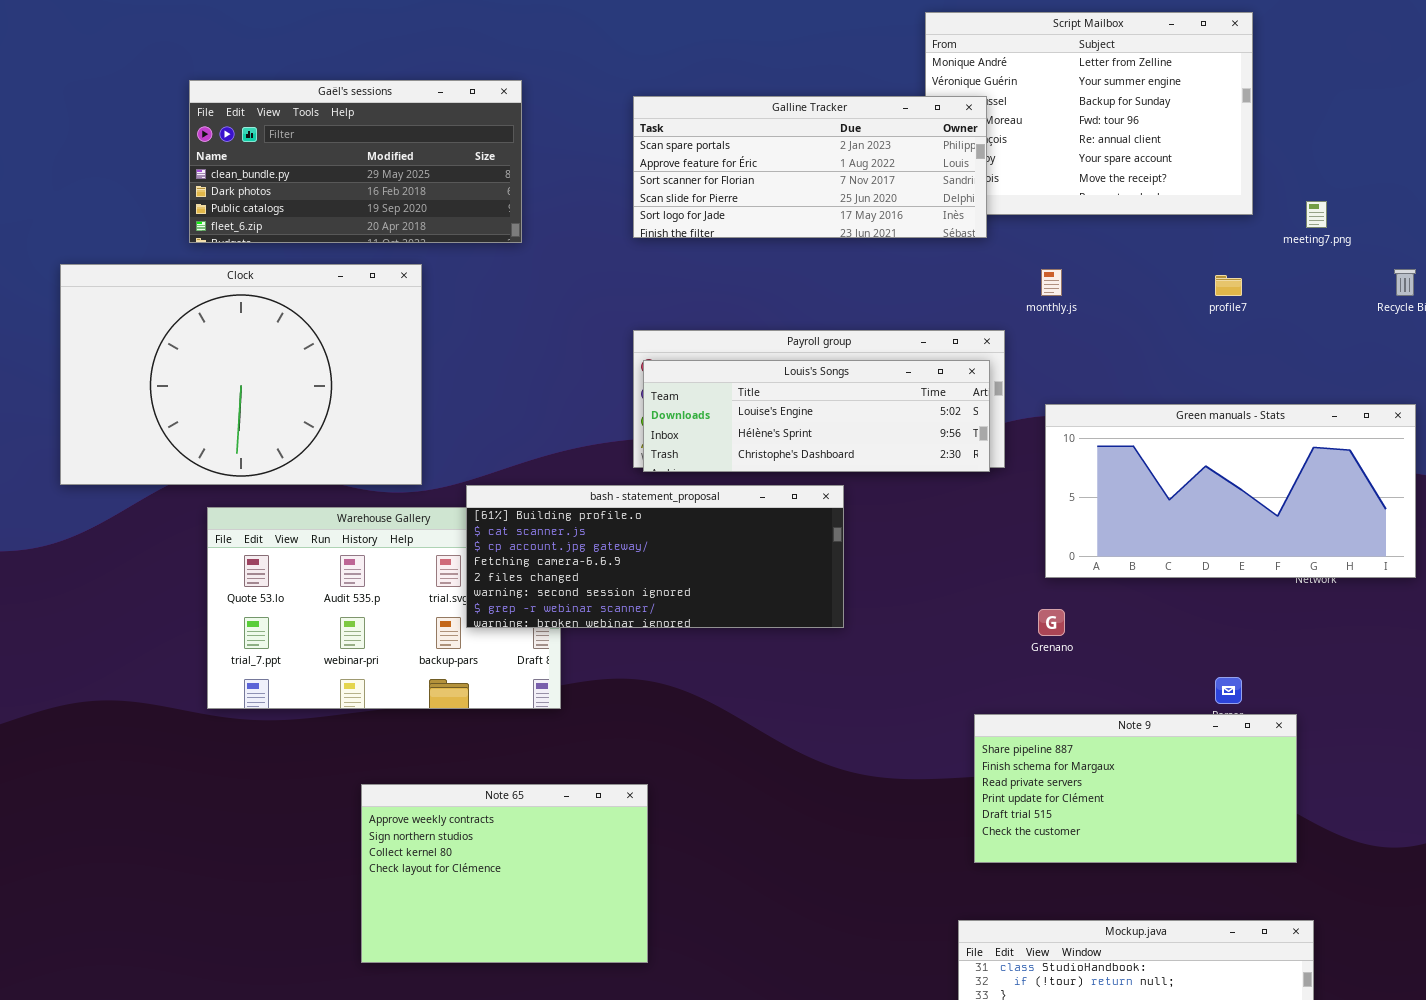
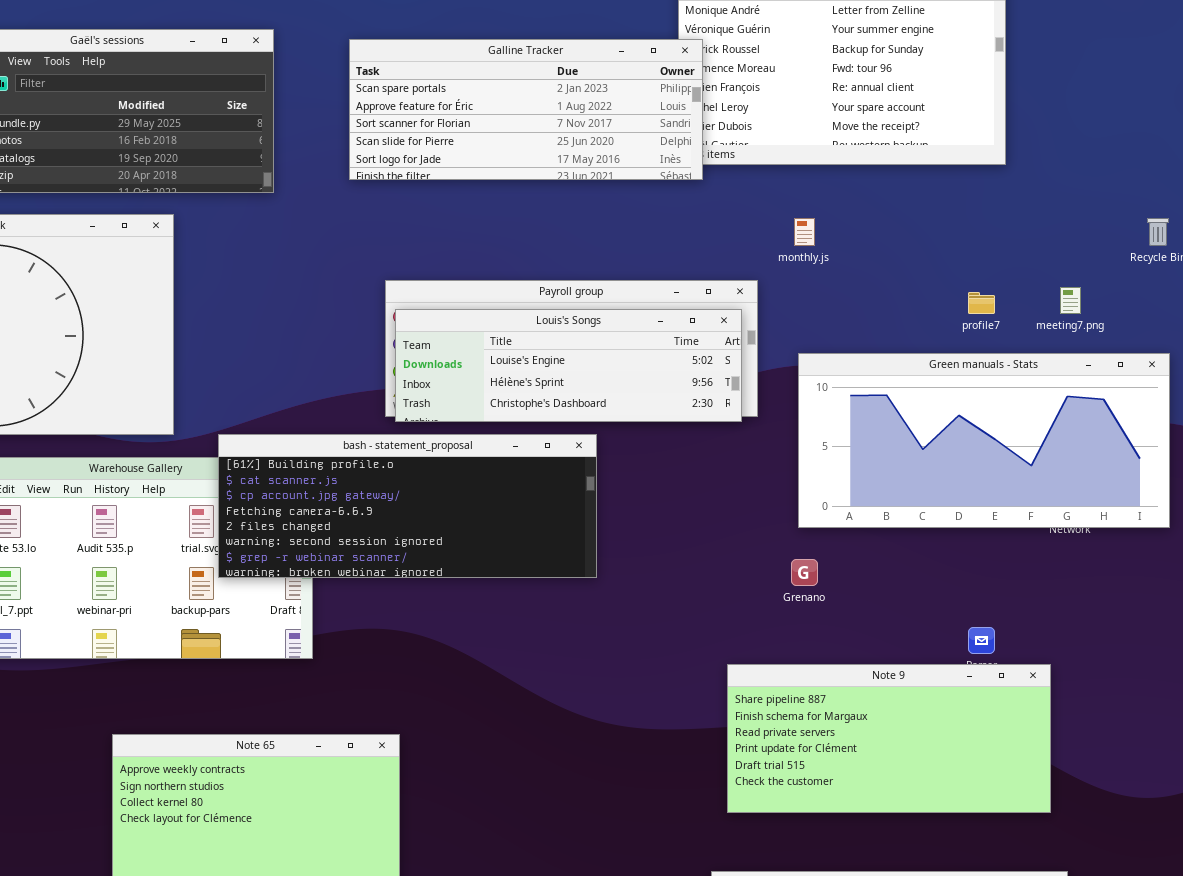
Galline Tracker: [633,96,987,238] -> [349,39,703,180], moved
meeting7.png: [1306,201,1327,228] -> [1060,287,1081,314], moved
profile7: [1215,275,1242,296] -> [968,292,995,314], moved

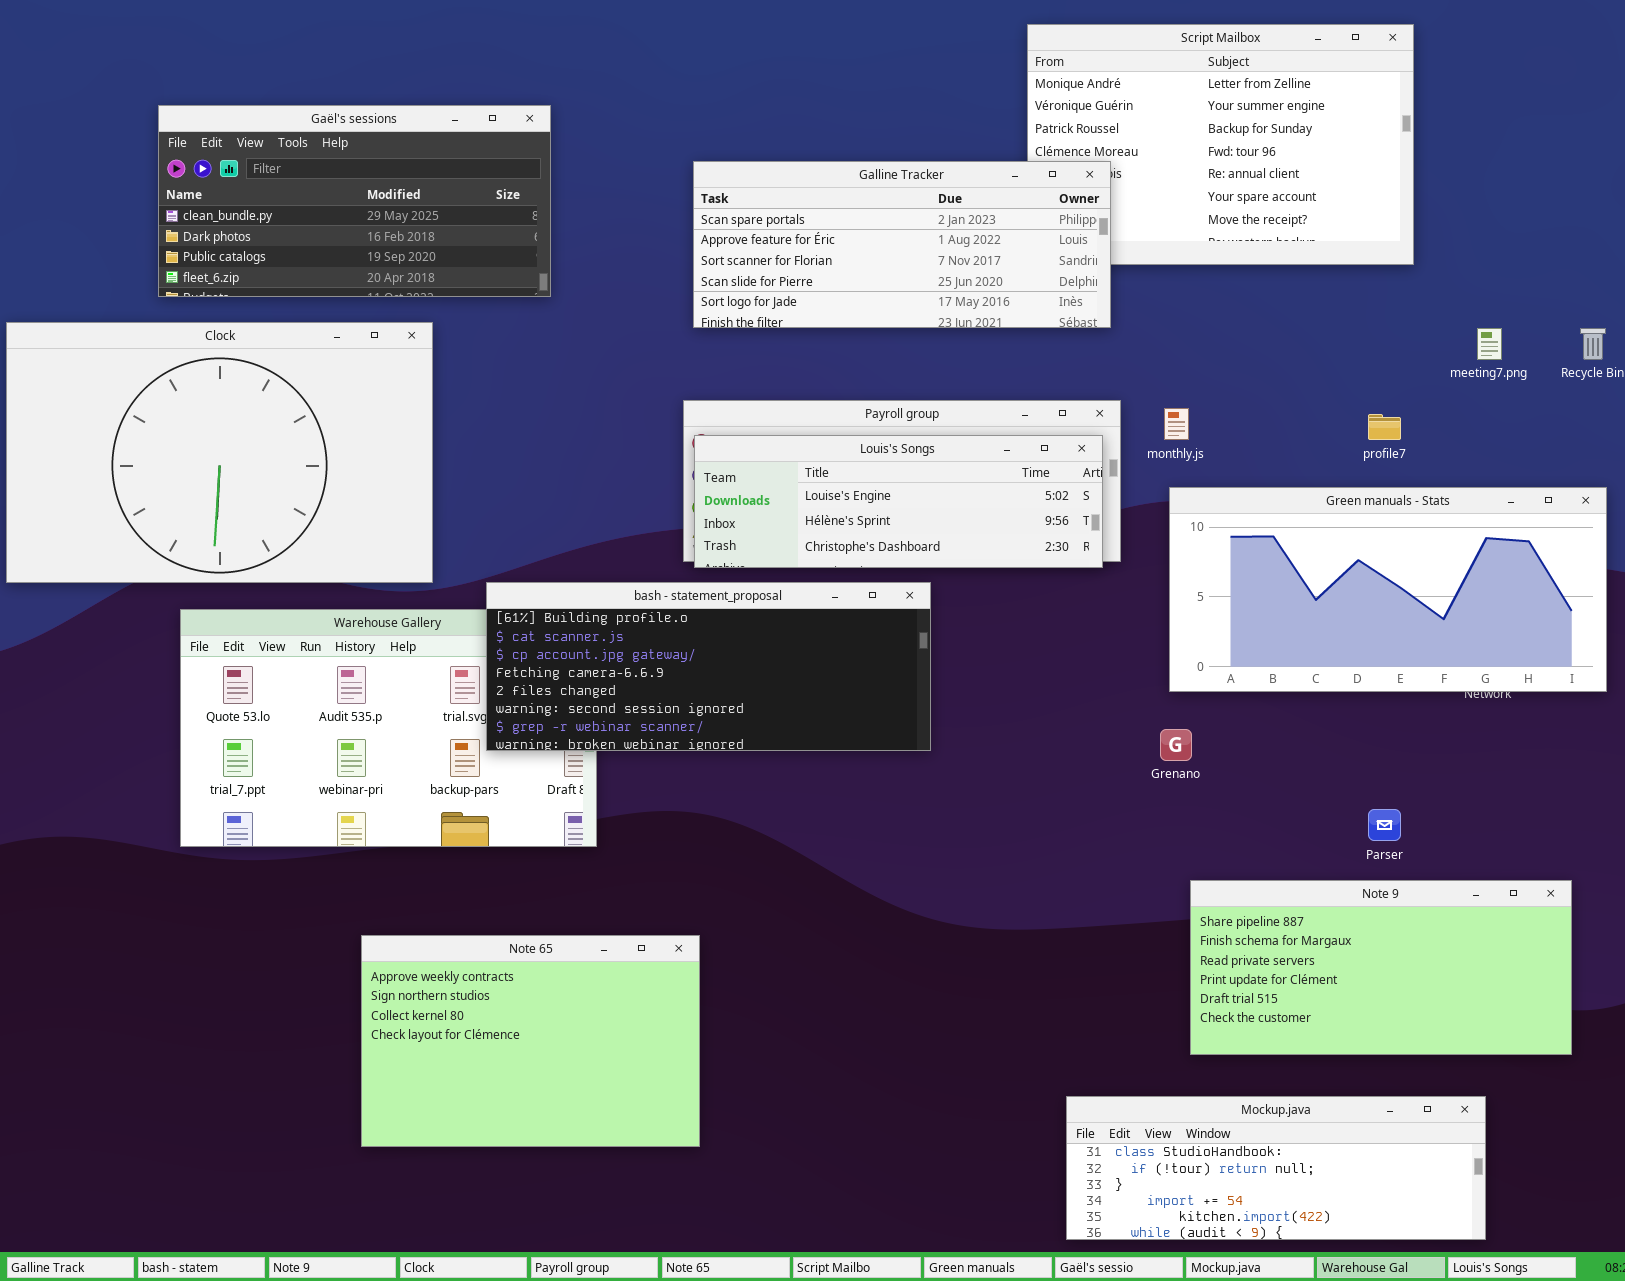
Galline Tracker: [349,39,703,180] -> [693,161,1111,328], moved
monthly.js: [794,218,815,246] -> [1164,408,1189,440], moved
meeting7.png: [1060,287,1081,314] -> [1477,328,1502,360], moved
Note 9: [727,664,1051,813] -> [1190,880,1572,1055], moved

